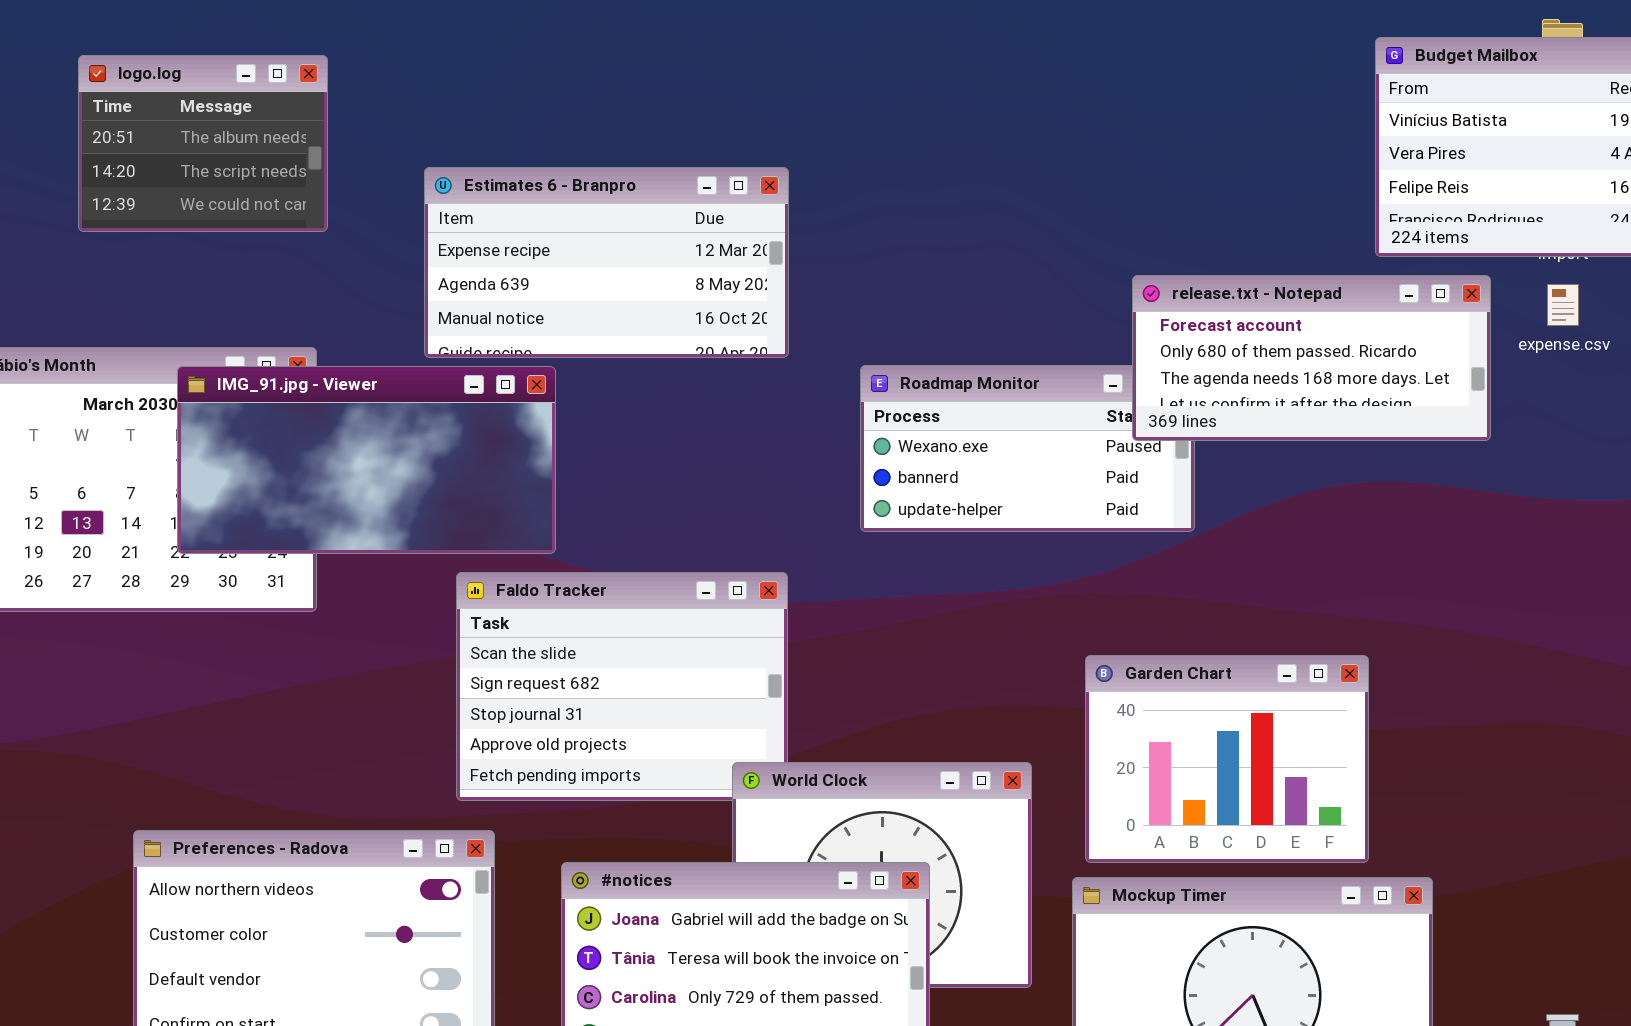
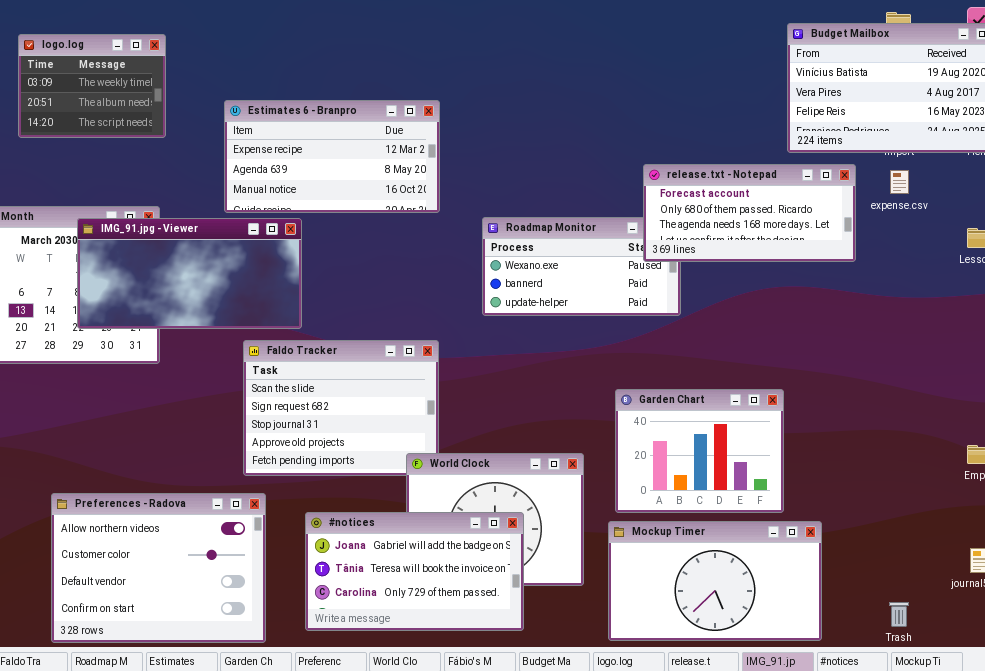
logo.log: [78,55,328,232] -> [18,34,166,138], scrolled up 1 row

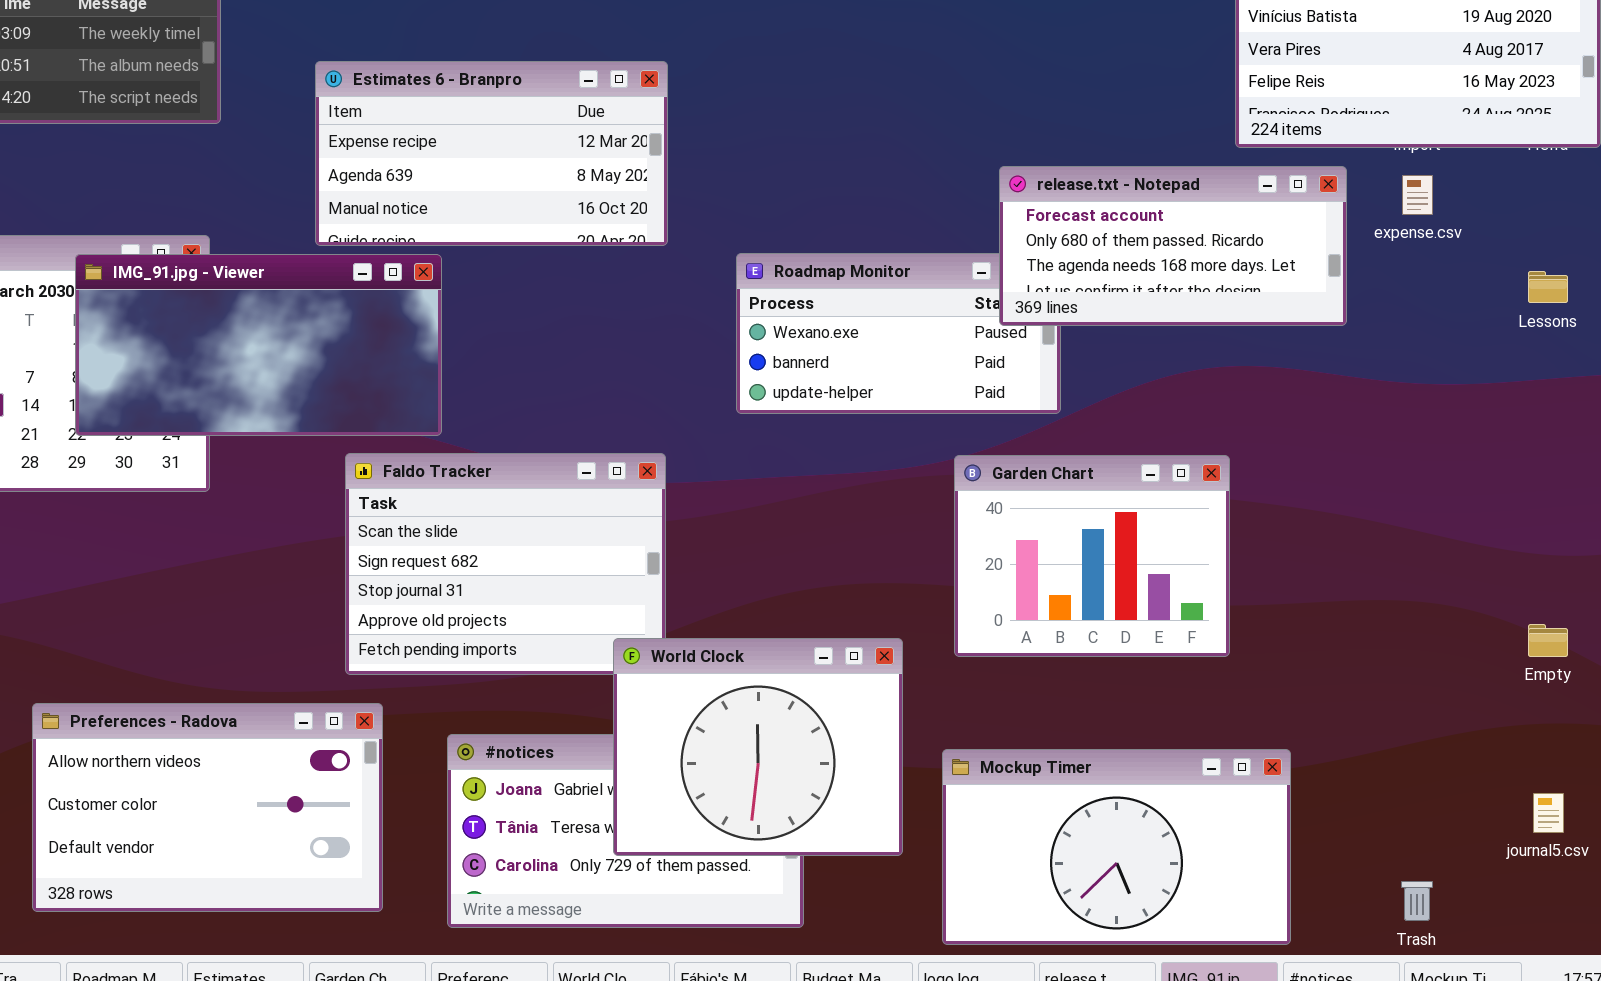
Garden Chart: [615,389,784,513] -> [954,455,1230,657], moved
World Clock: [406,453,584,586] -> [613,638,903,856], raised
Preferences - Radova: [51,493,266,643] -> [32,703,383,912], resized

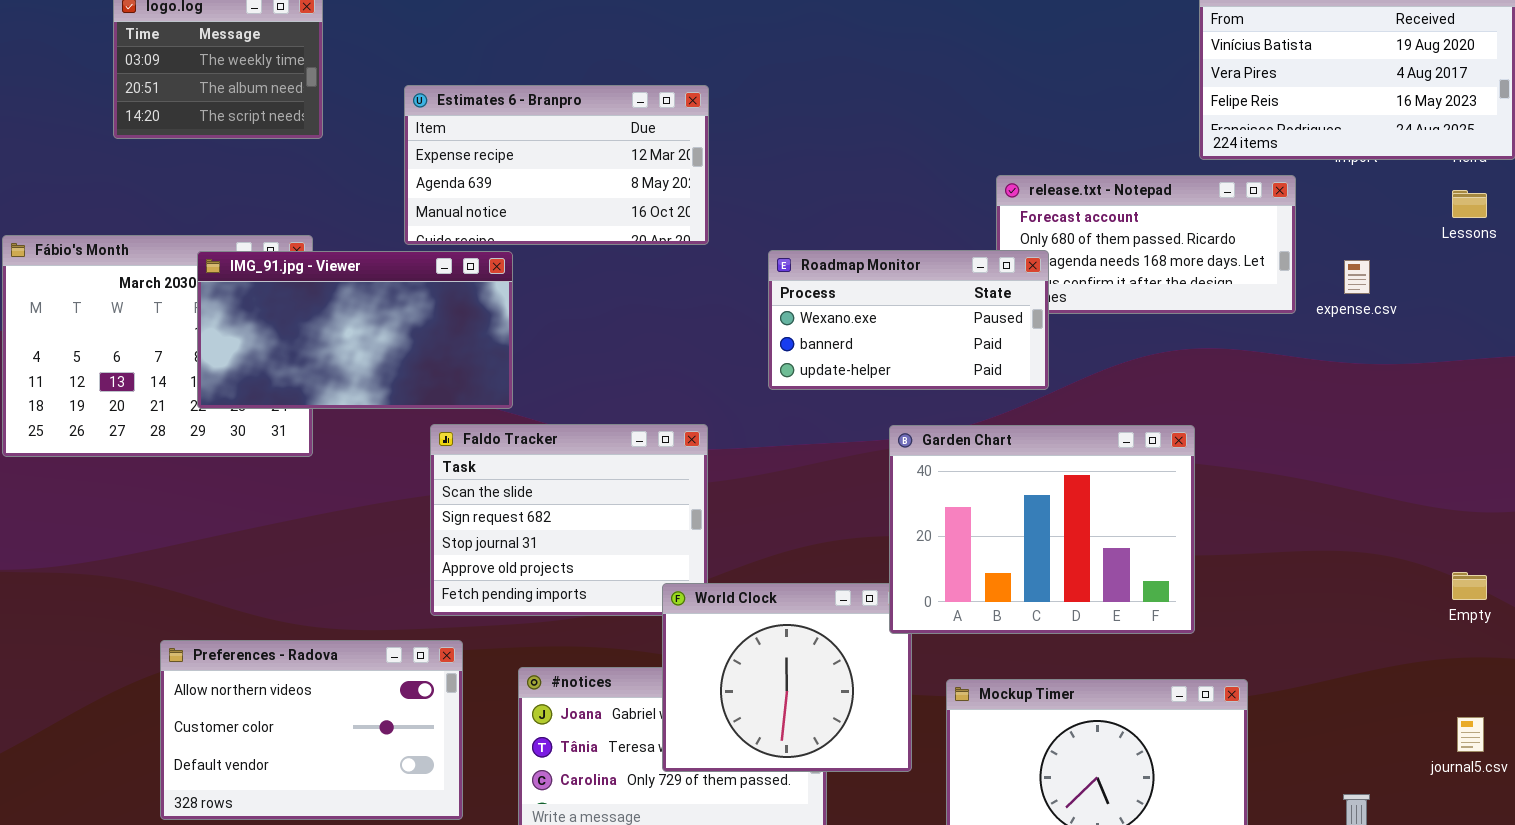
expense.csv: [1402,175,1433,215] -> [1344,260,1370,294], moved
Roadmap Monitor: [736,253,1061,414] -> [768,250,1049,390], raised
Lessons: [1528,271,1568,303] -> [1452,190,1487,218], moved
Garden Chart: [954,455,1230,657] -> [889,425,1195,634], resized

